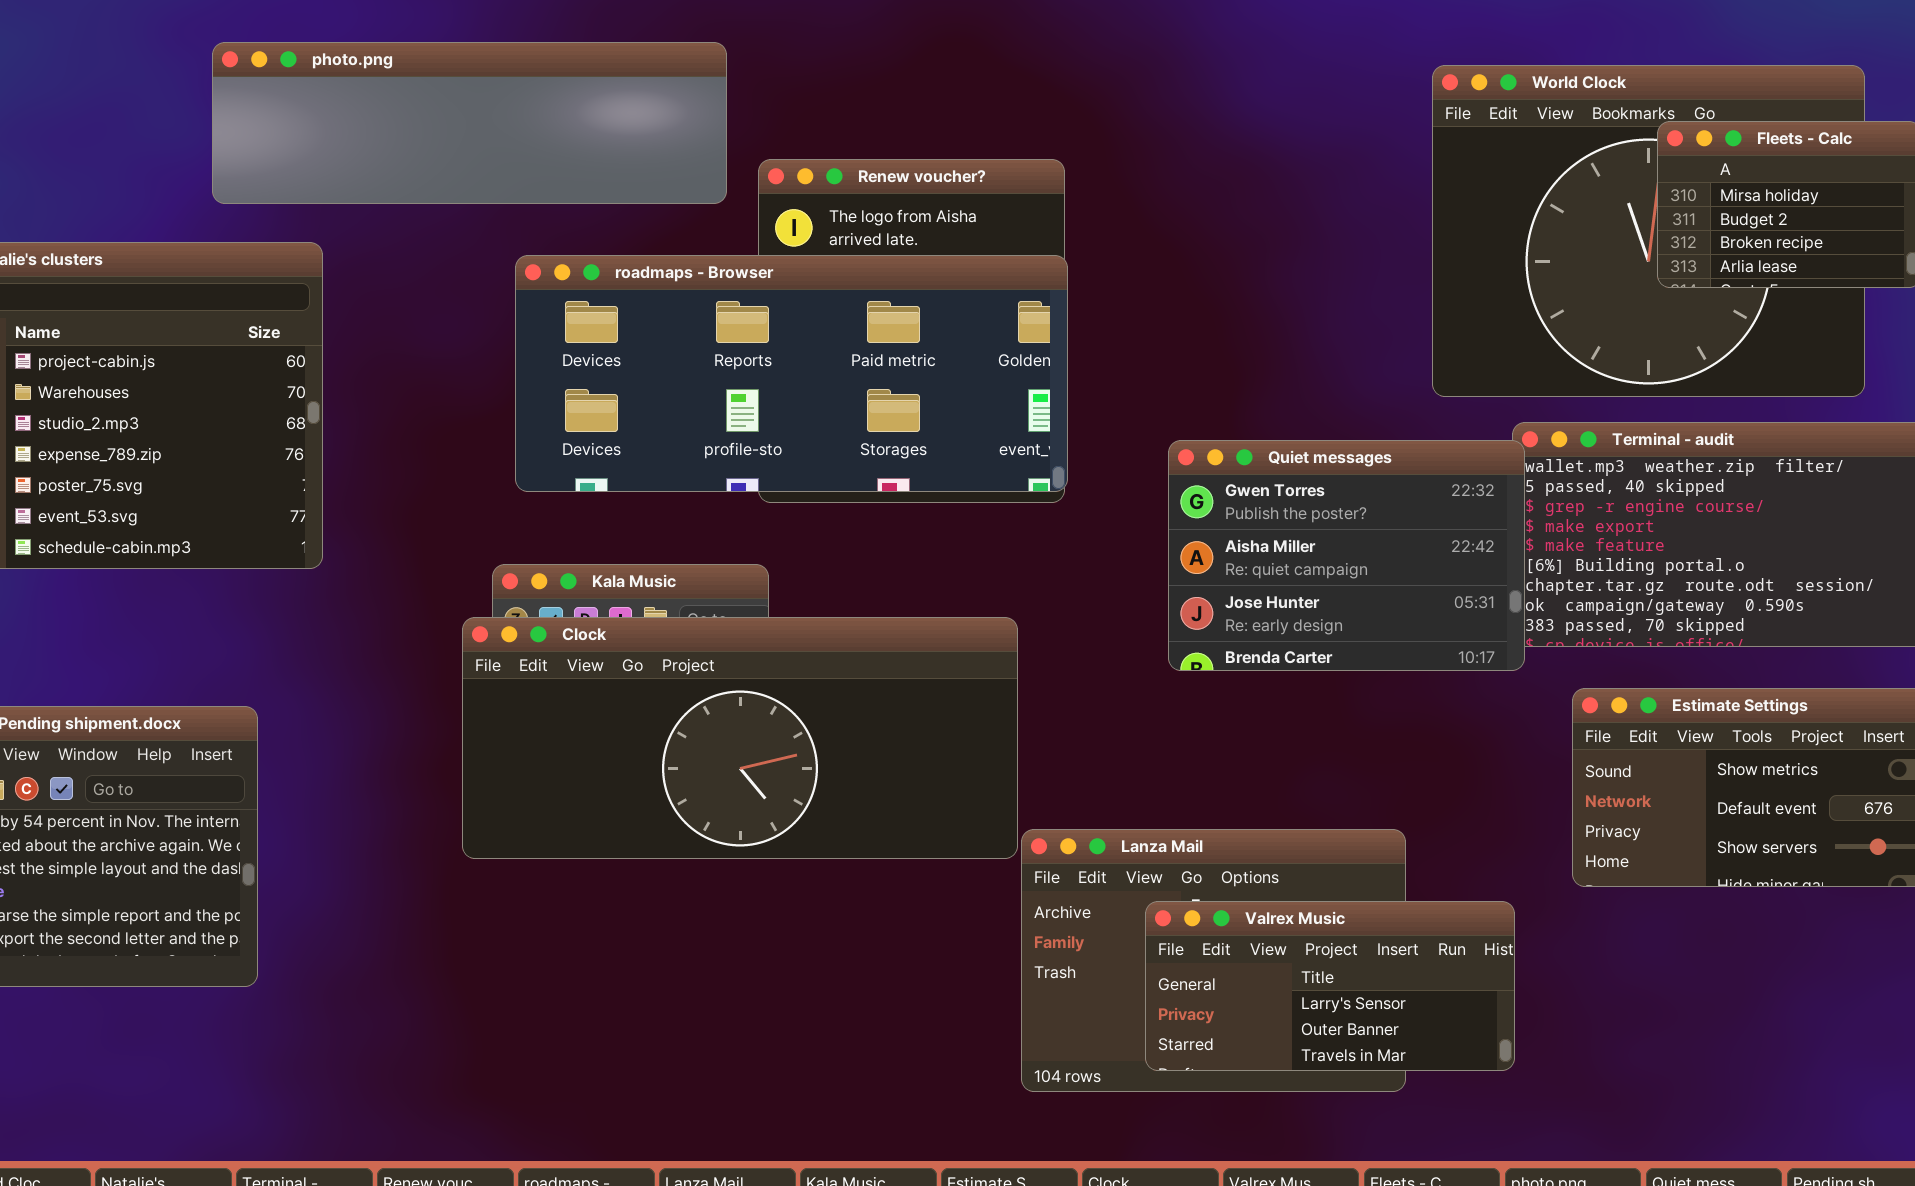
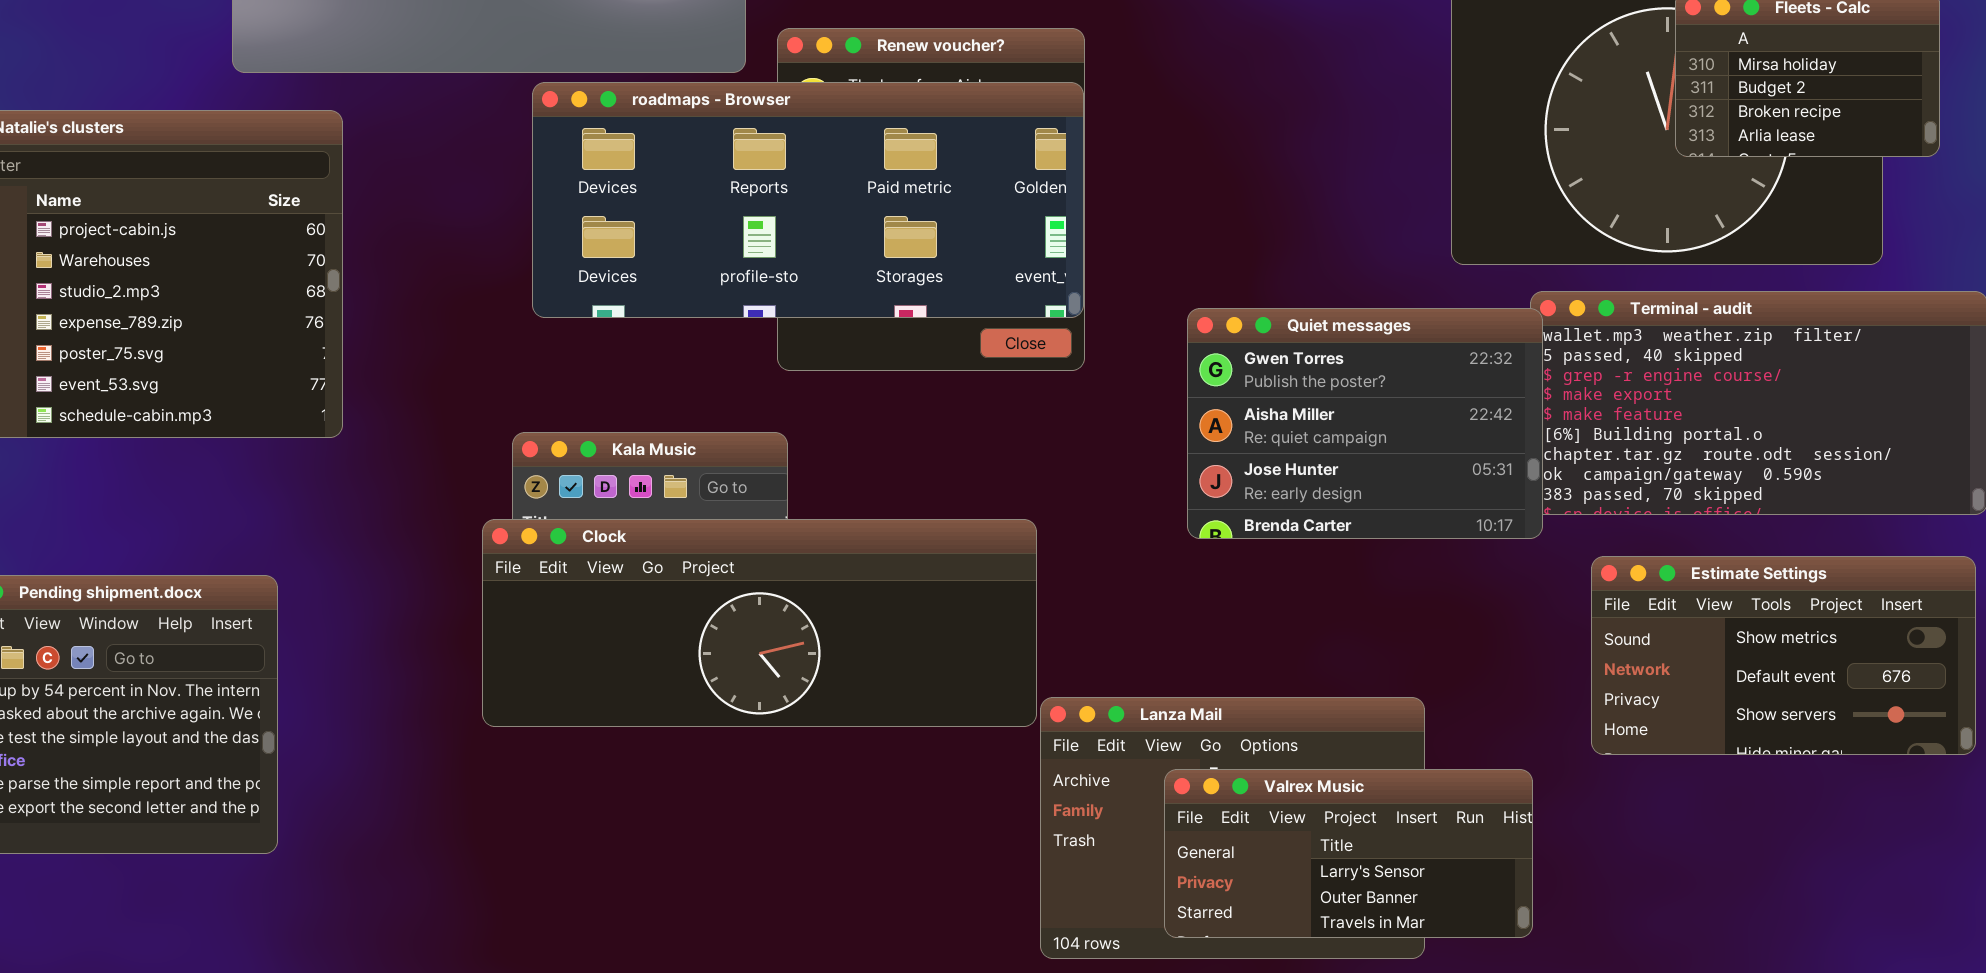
roadmaps - Browser: [515,255,1068,492] -> [532,82,1084,318], moved
Clock: [462,617,1018,859] -> [482,519,1037,727], resized

